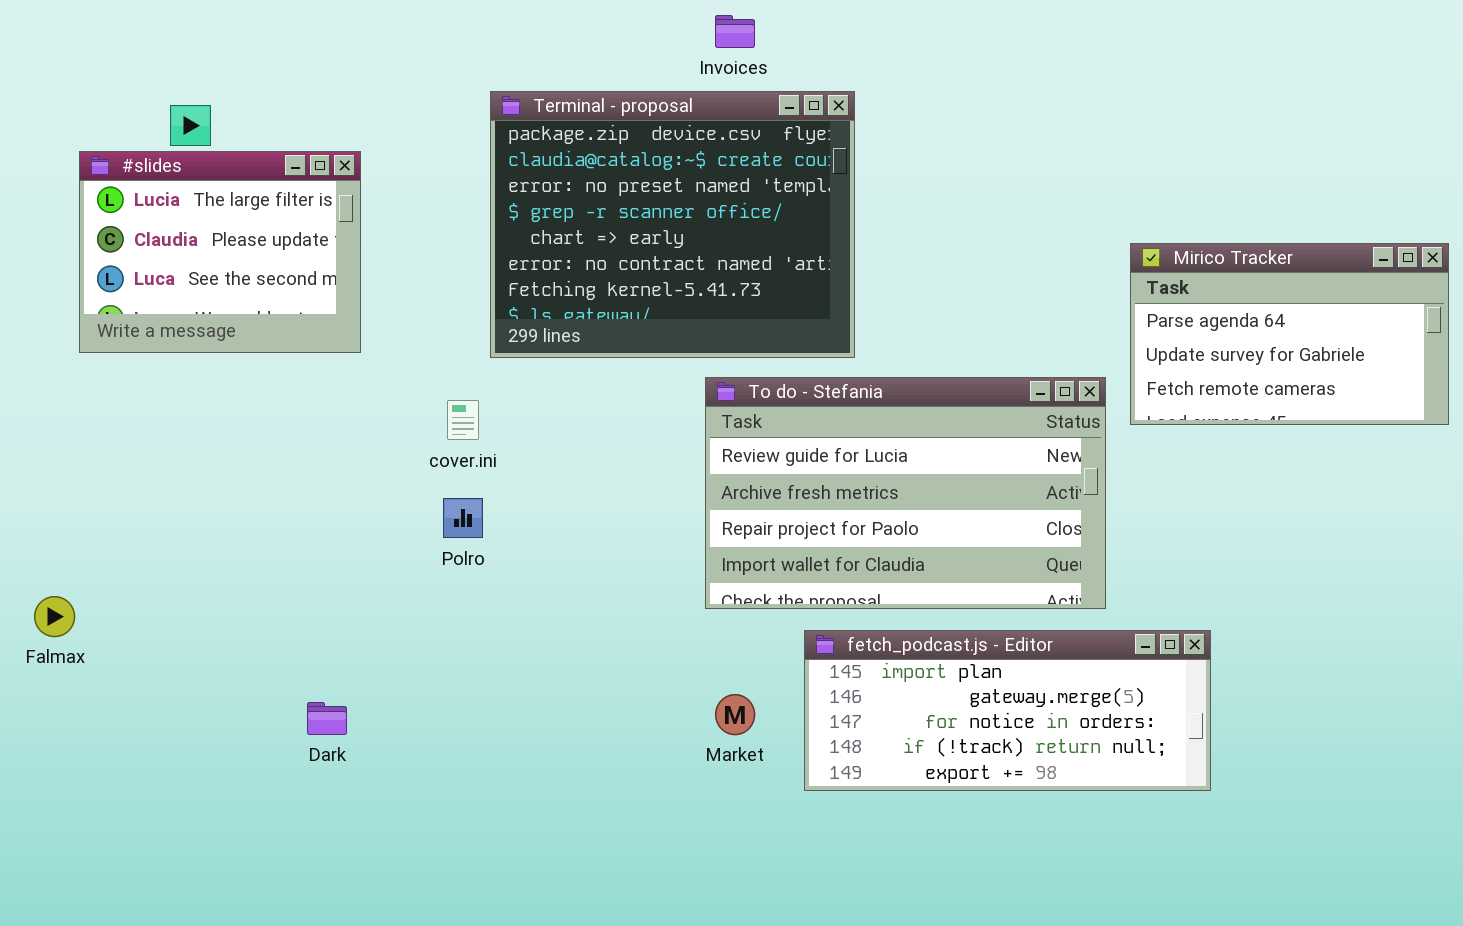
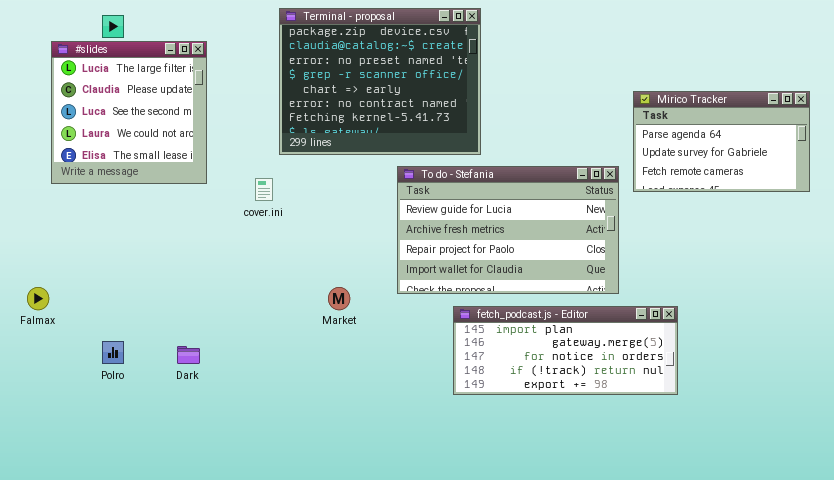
#slides: [79,151,361,353] -> [51,41,207,184], resized
Polro: [443,498,483,538] -> [102,341,124,364], moved
Market: [715,694,755,735] -> [328,287,350,310], moved

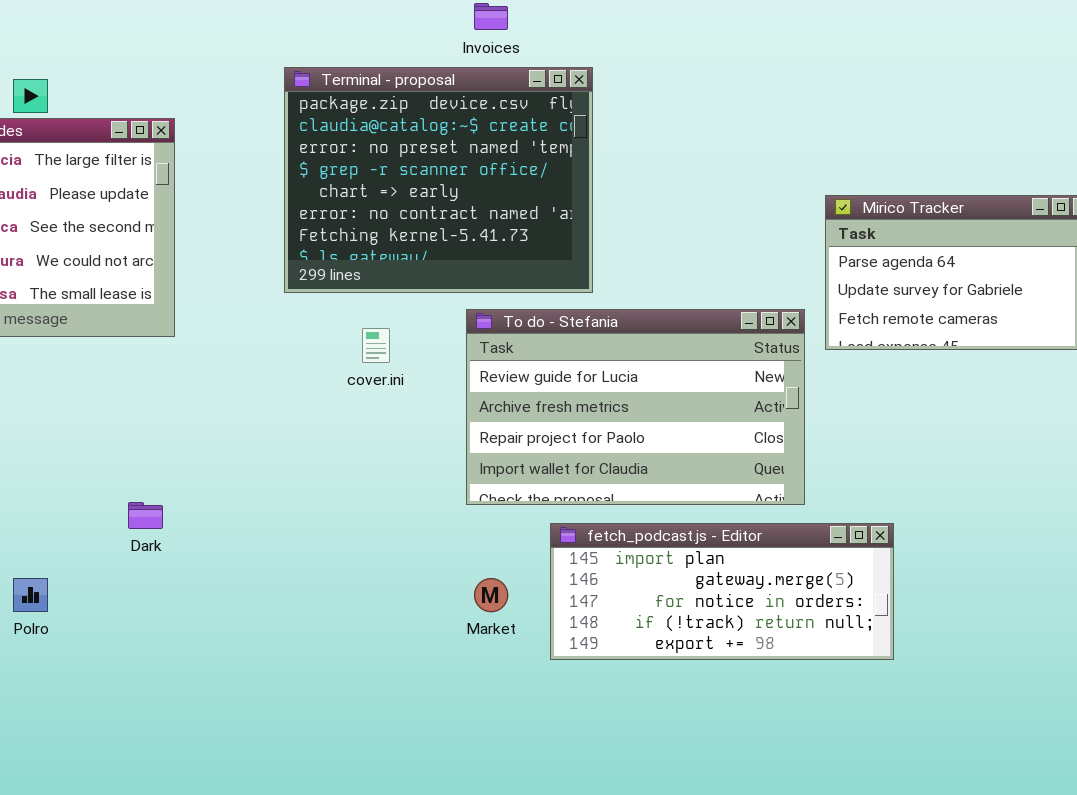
cover.ini: [255,178,273,201] -> [362,328,390,363], moved
Market: [328,287,350,310] -> [474,578,508,612], moved
Dark: [177,346,200,364] -> [128,502,163,529], moved

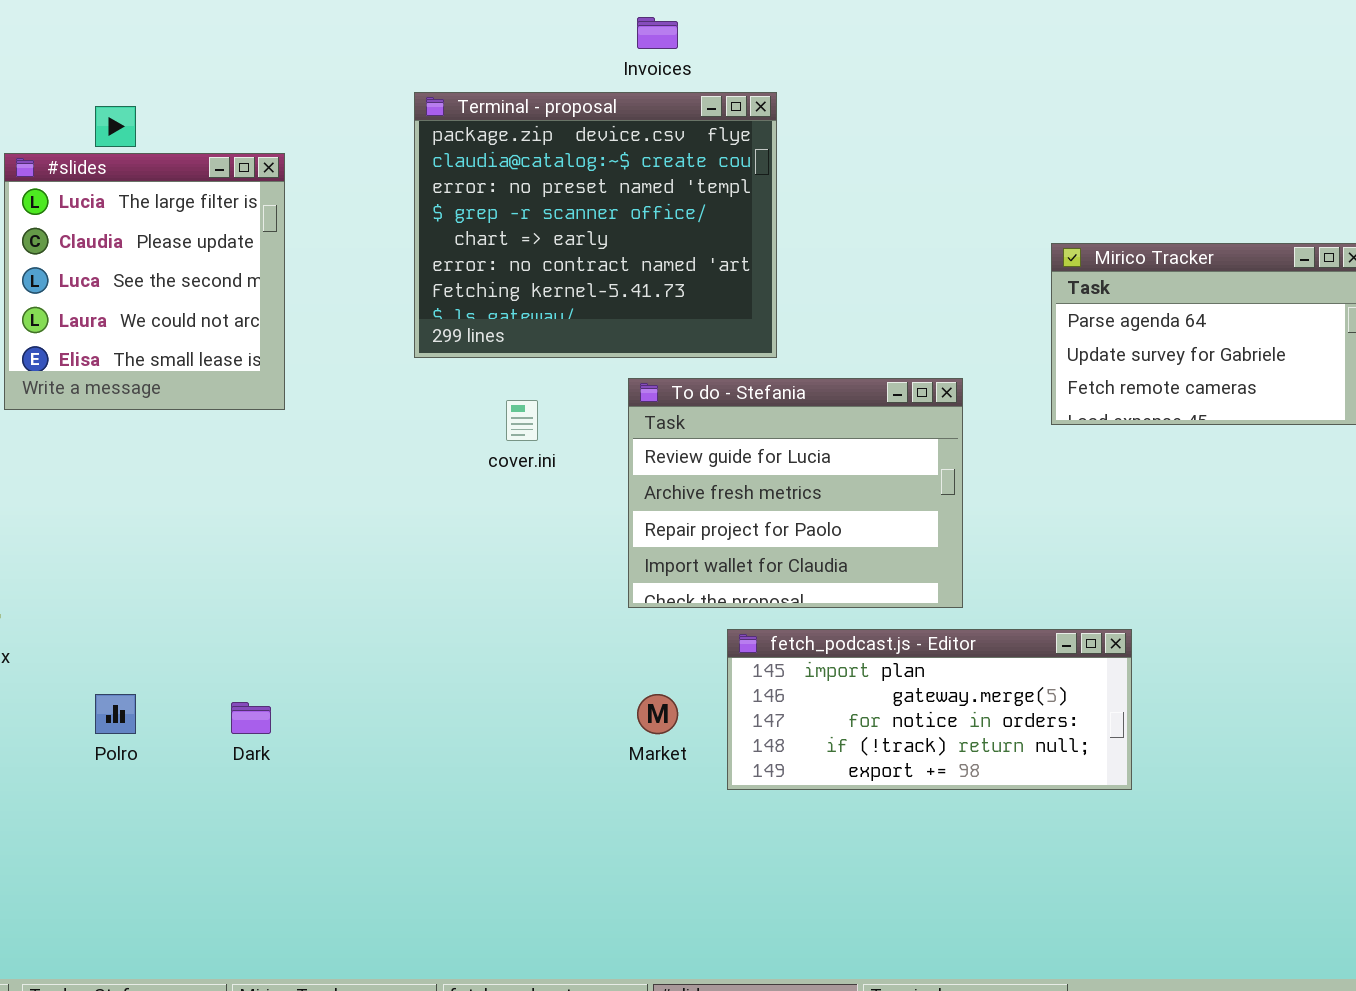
To do - Stefania: [466,309,805,505] -> [628,378,963,608], resized
Dark: [128,502,163,529] -> [231,702,271,734], moved

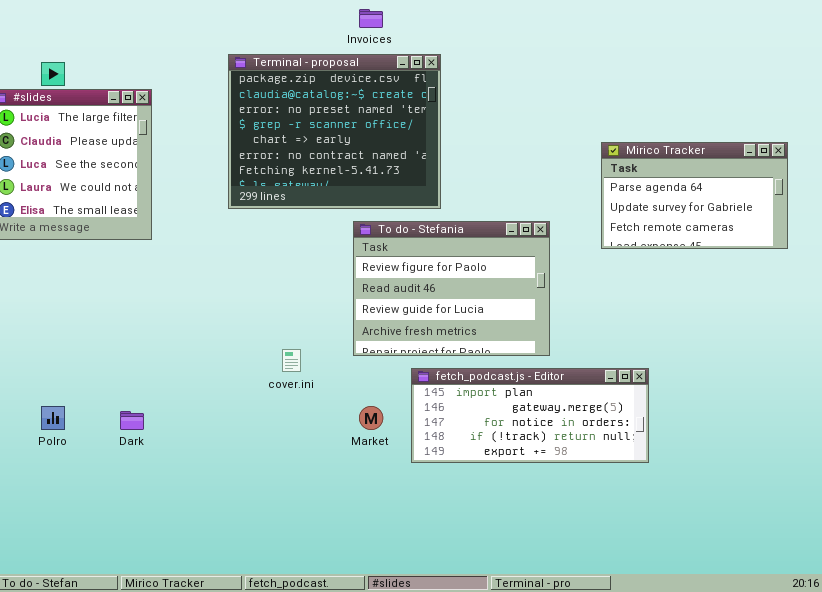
To do - Stefania: [628,378,963,608] -> [353,221,550,356], scrolled up 2 rows
cover.ini: [506,400,538,441] -> [282,349,301,372], moved

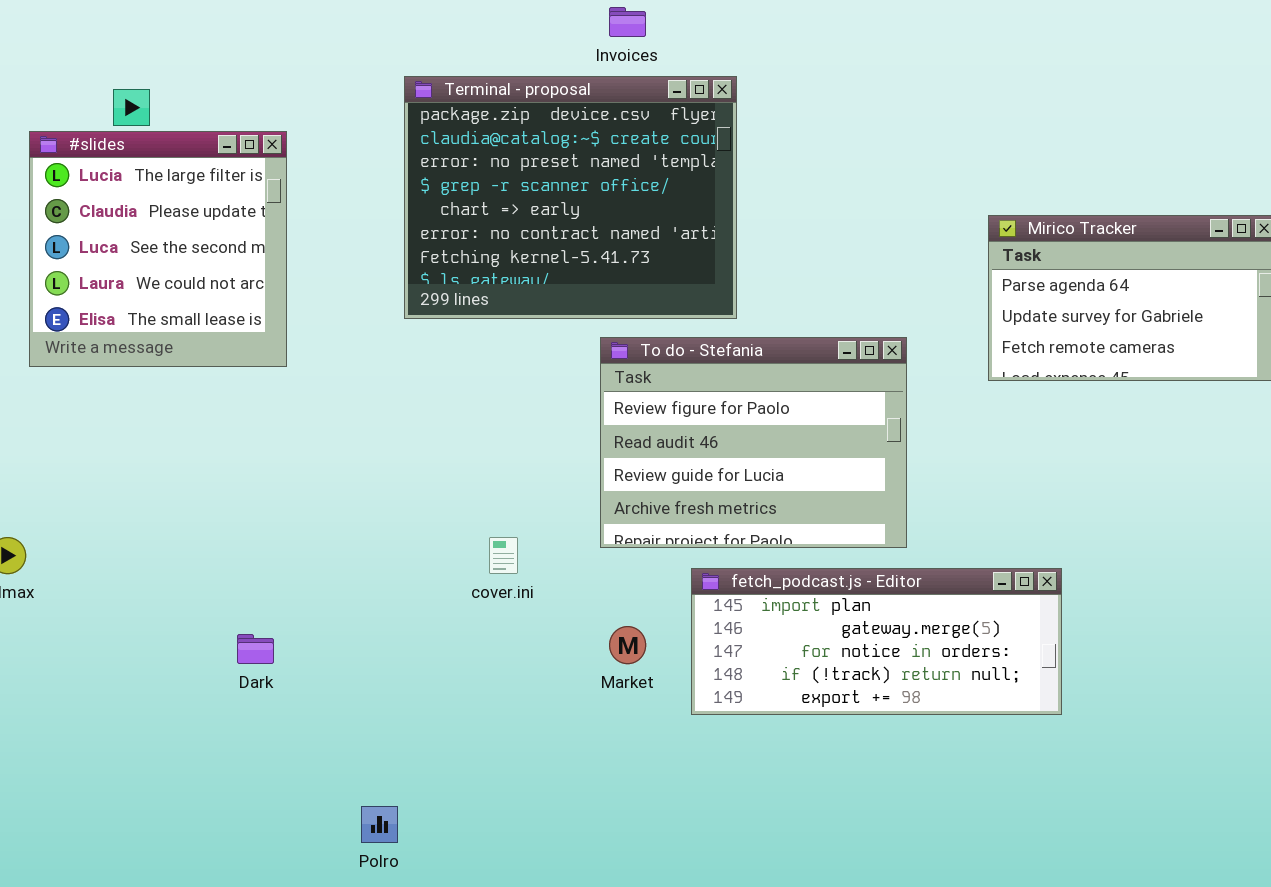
Polro: [41,406,65,430] -> [361,806,398,843], moved

